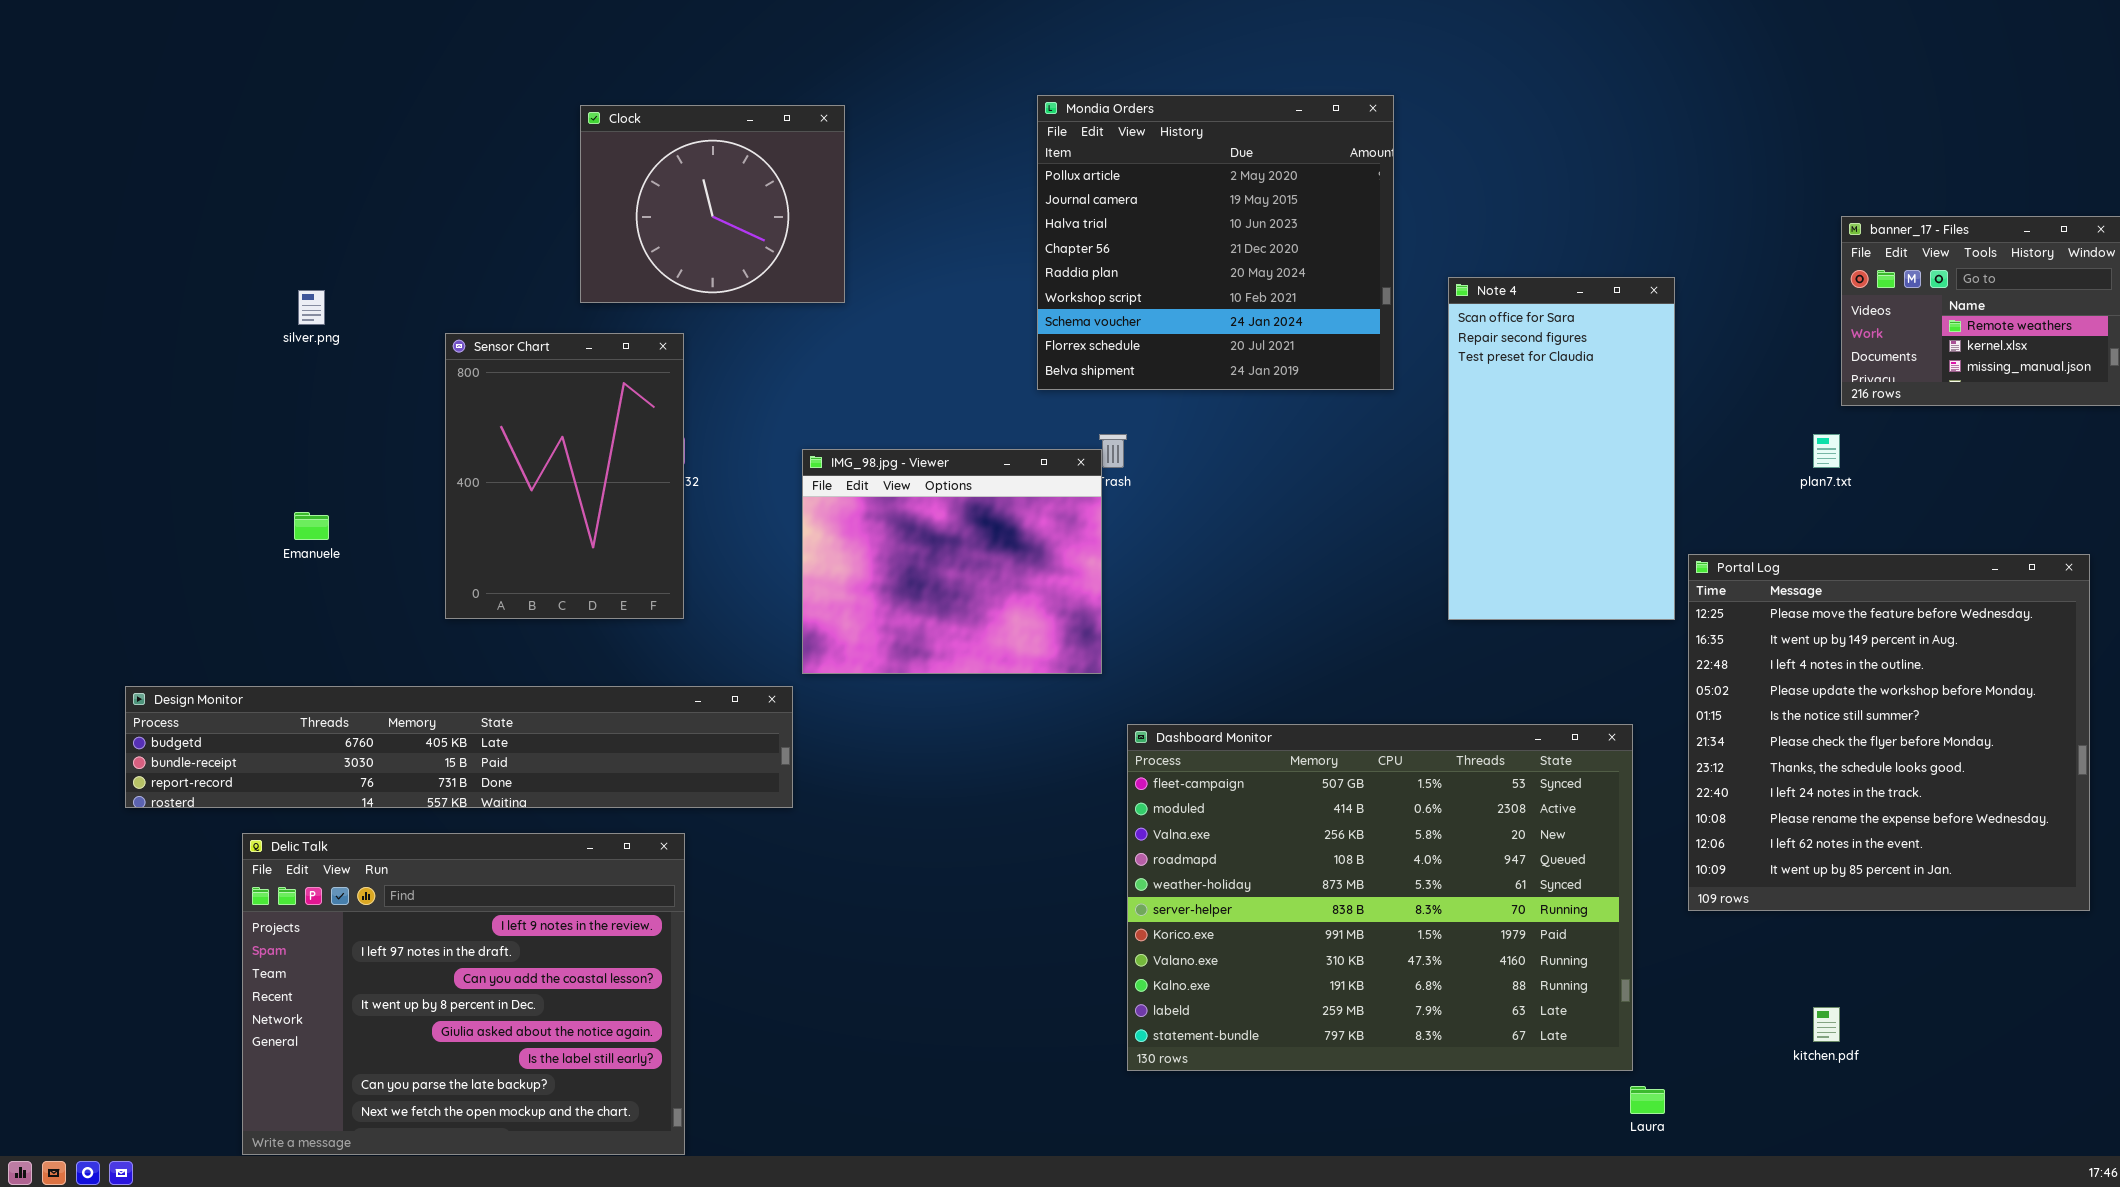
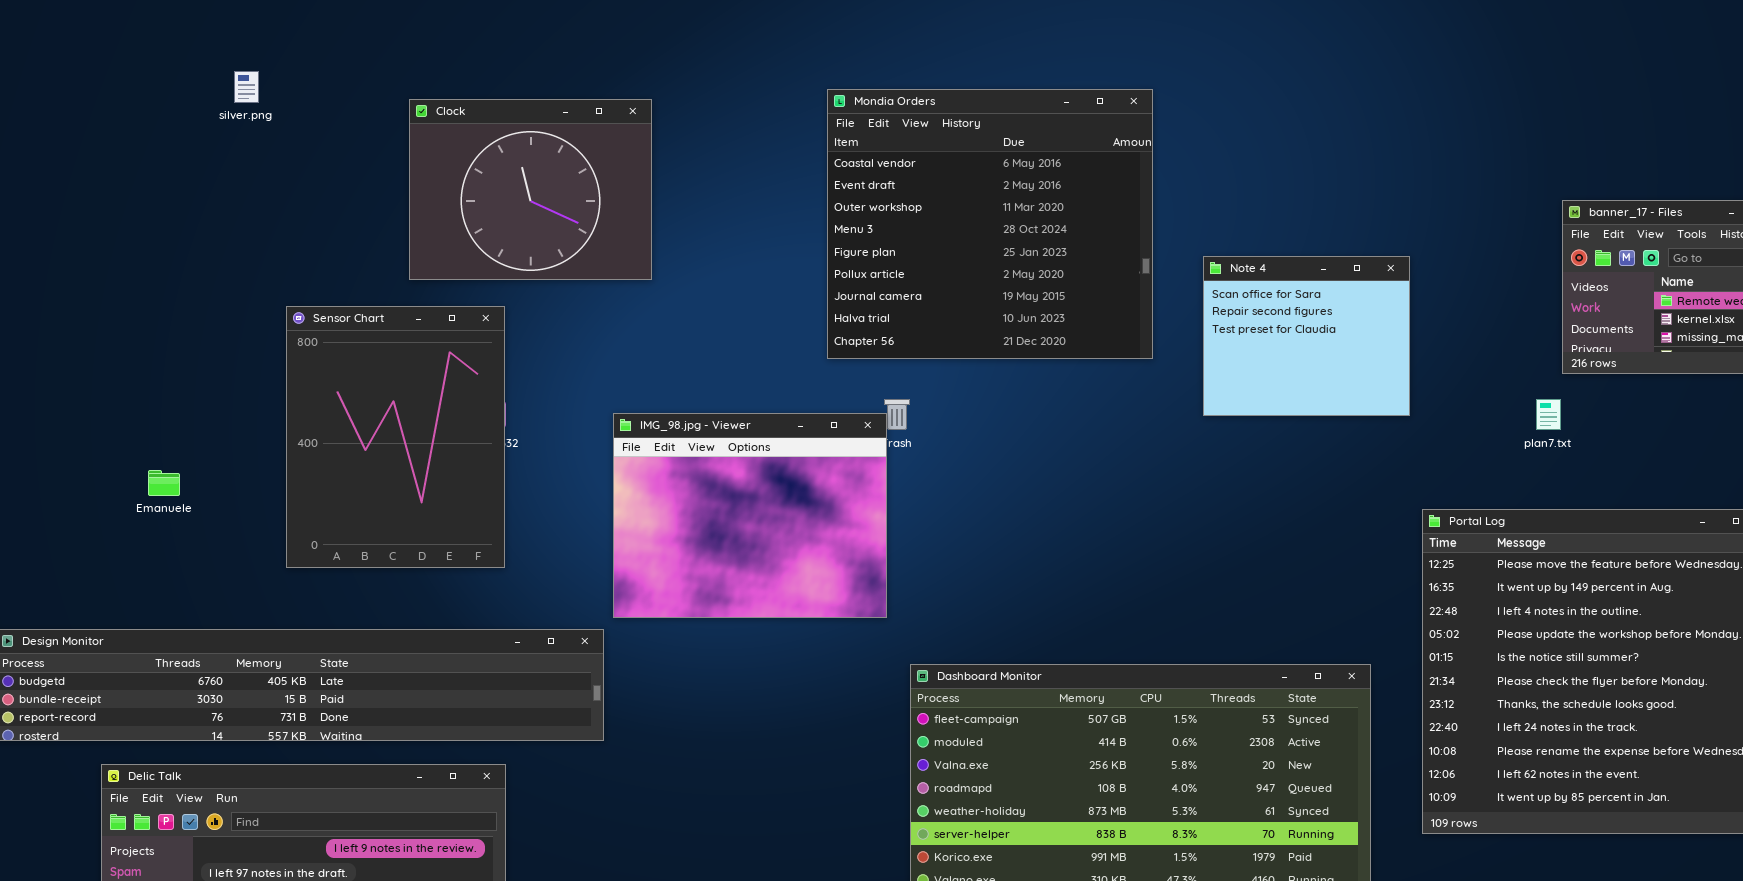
Mondia Orders: [1037,95,1394,390] -> [827,89,1153,359], scrolled up 5 rows
Note 4: [1448,277,1675,620] -> [1203,256,1410,416], resized
silver.png: [298,290,325,325] -> [234,71,259,103], moved

